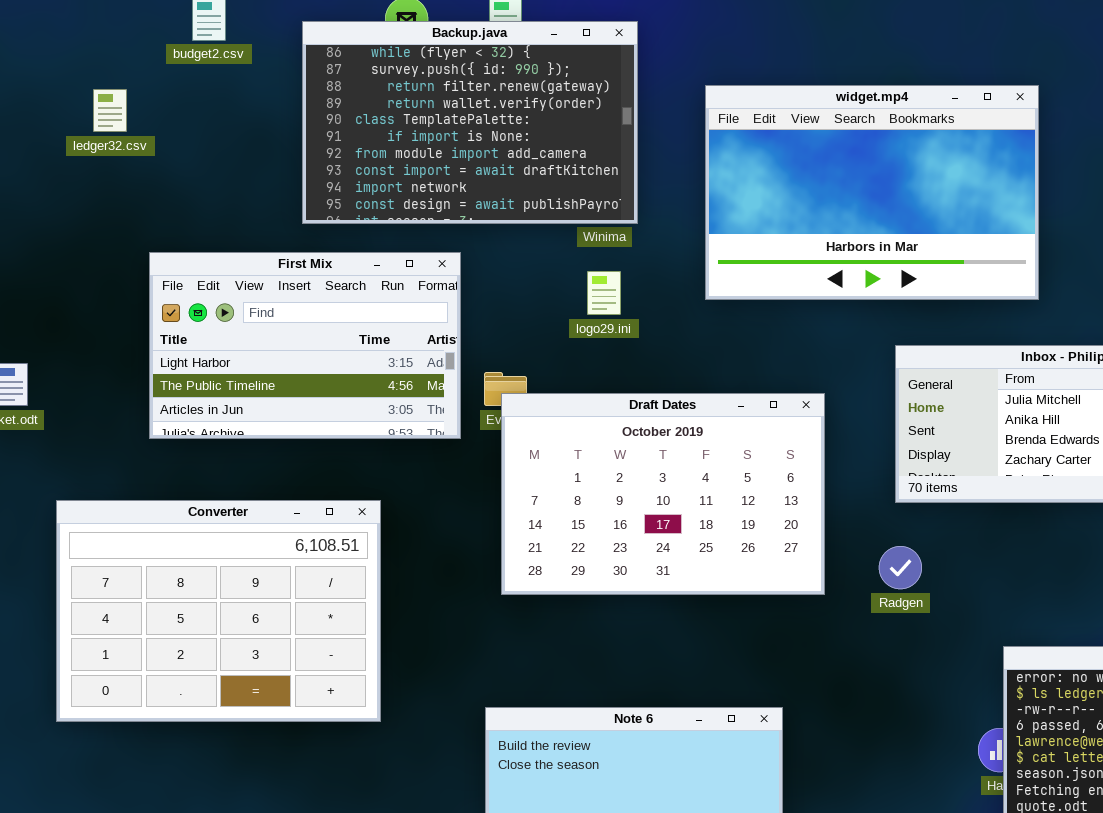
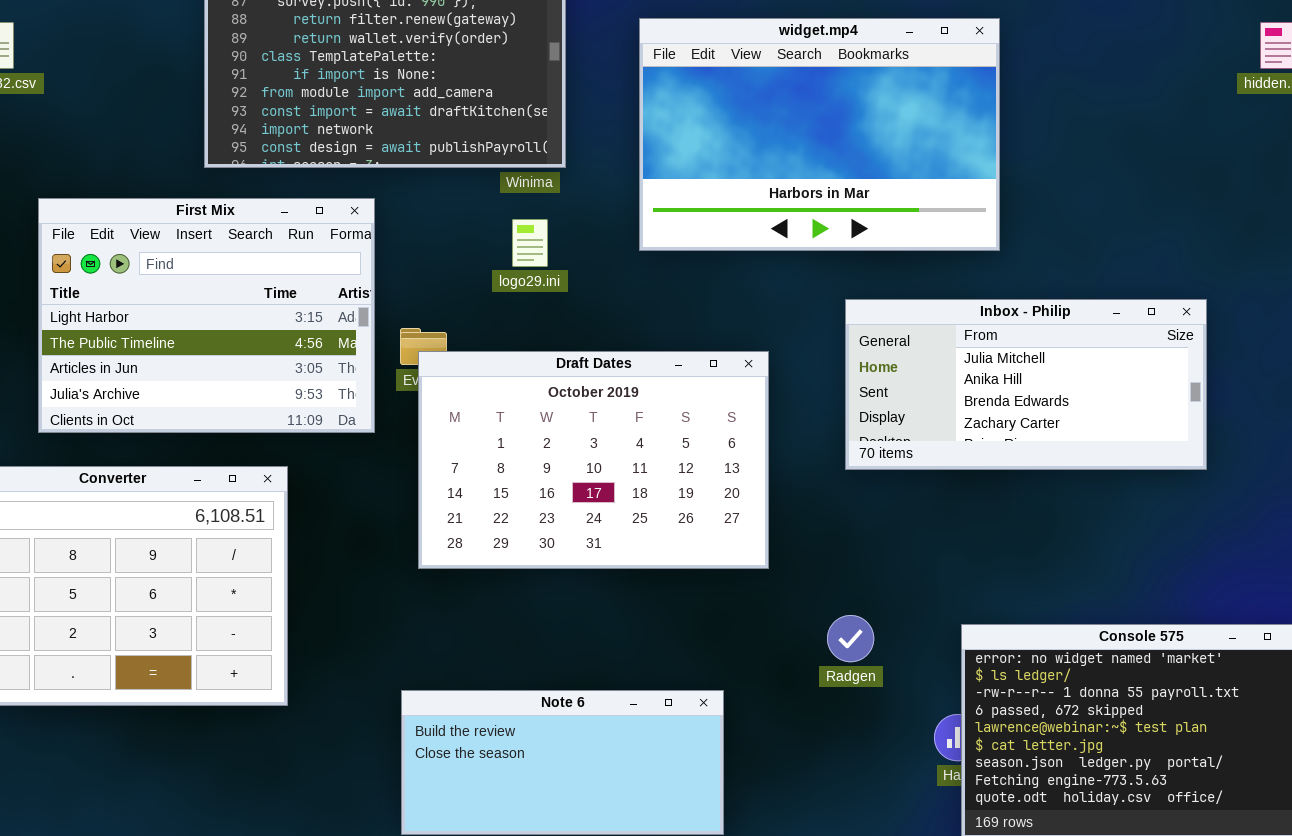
First Mix: [149,252,461,439] -> [38,198,375,433], resized
Radgen: [879,546,922,589] -> [827,615,874,662], moved

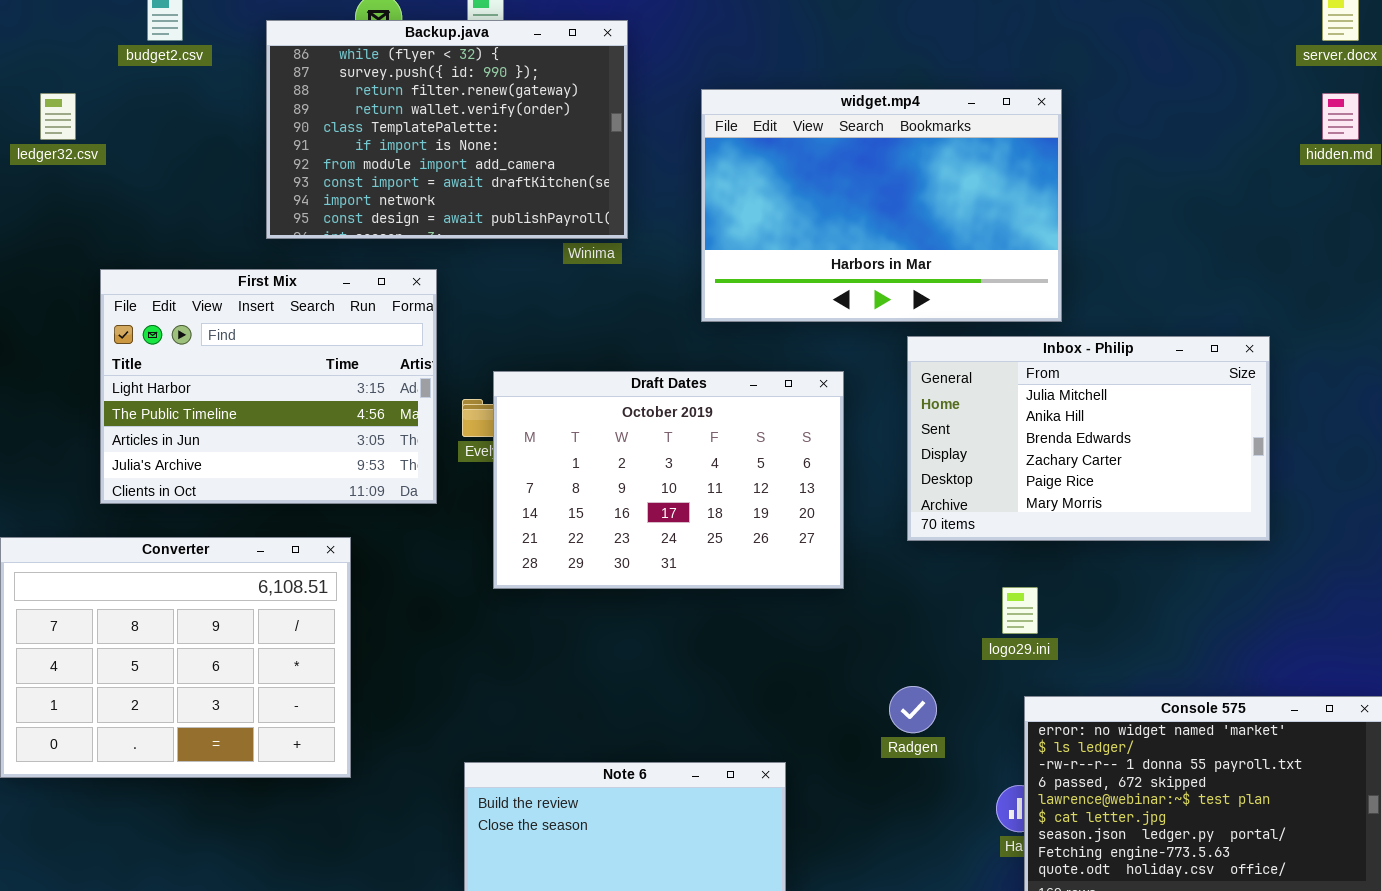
logo29.ini: [512,219,548,267] -> [1002,587,1038,634], moved
Inbox - Philip: [845,299,1207,470] -> [907,336,1270,541], resized
Draft Dates: [418,351,769,569] -> [493,371,844,589], moved

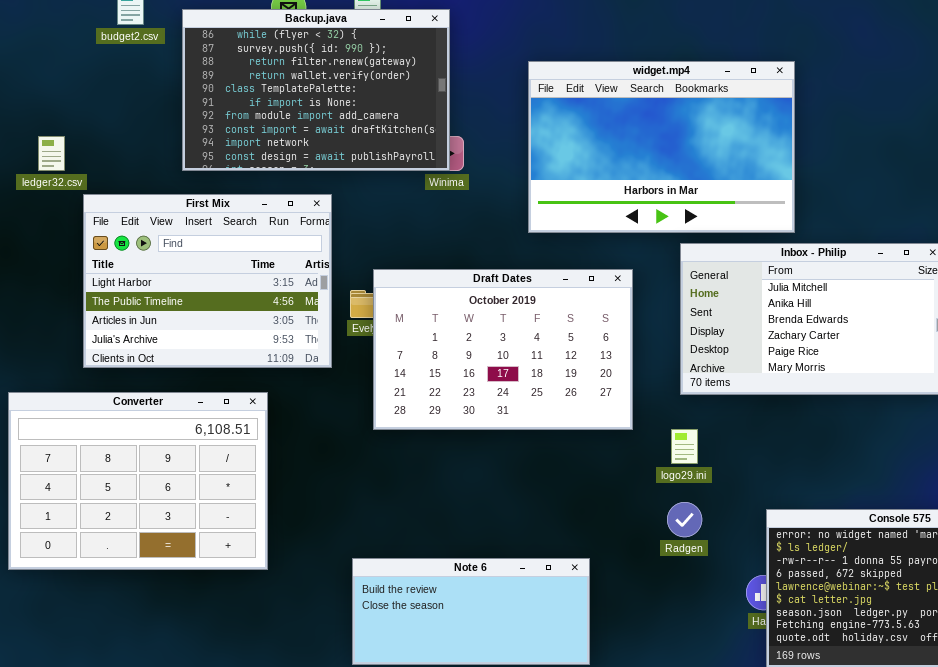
Backup.java: [266,20,628,239] -> [182,9,450,171], moved
ledger32.csv: [40,93,76,140] -> [38,136,65,171], moved
logo29.ini: [1002,587,1038,634] -> [671,429,698,464], moved

